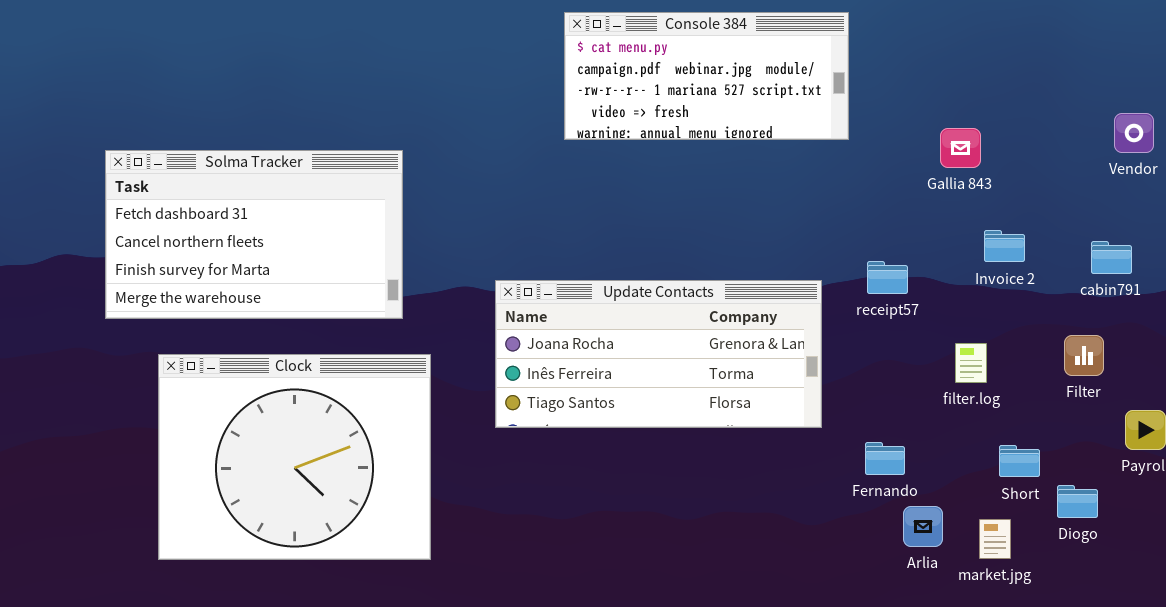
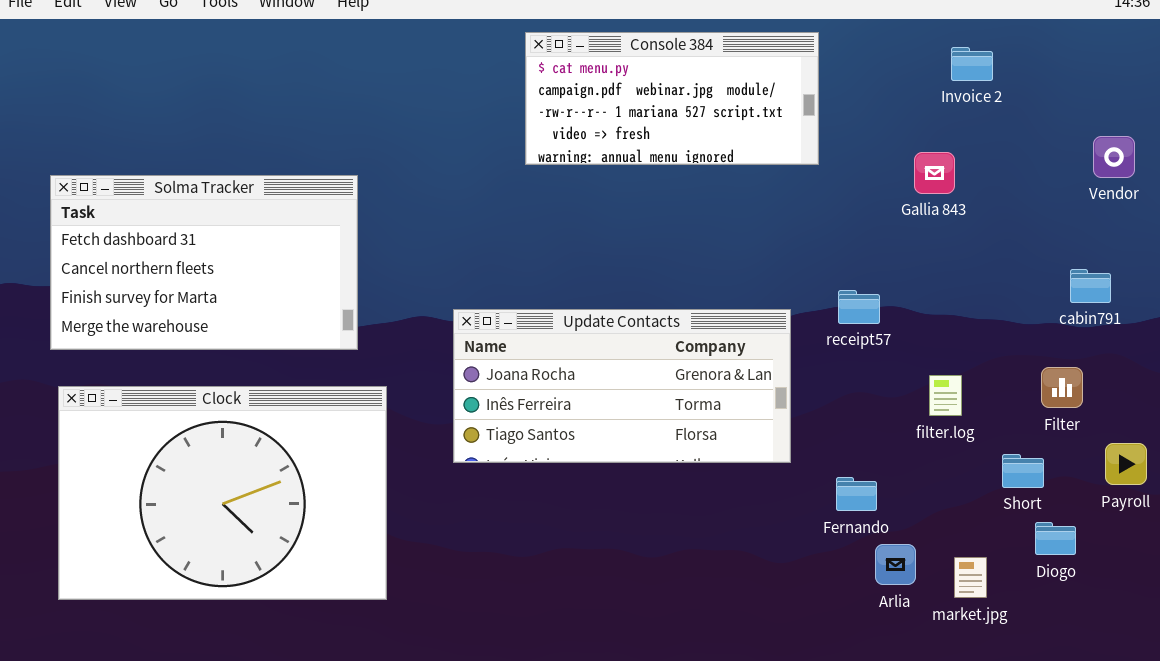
Invoice 2: [984,230,1025,262] -> [951,47,993,81], moved
Clock: [158,354,431,560] -> [58,386,387,600], resized
Short: [999,445,1040,477] -> [1002,454,1044,488], moved

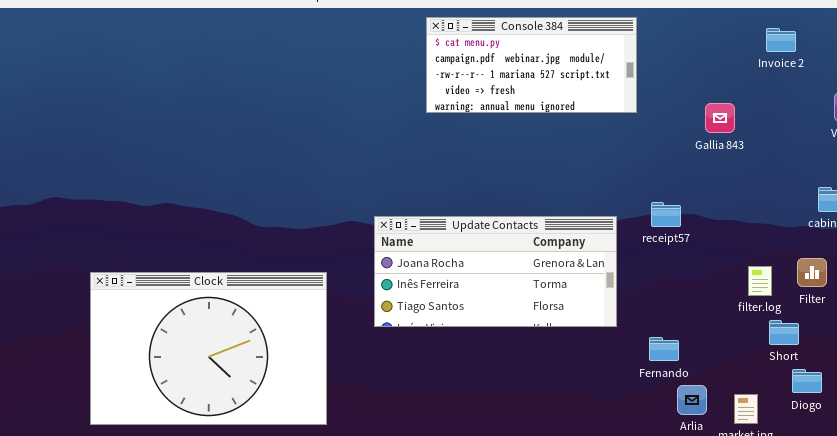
Invoice 2: [951,47,993,81] -> [766,28,796,52], moved
Solma Tracker: [50,175,358,350] -> none, closed
filter.log: [929,375,962,416] -> [748,266,772,296], moved

